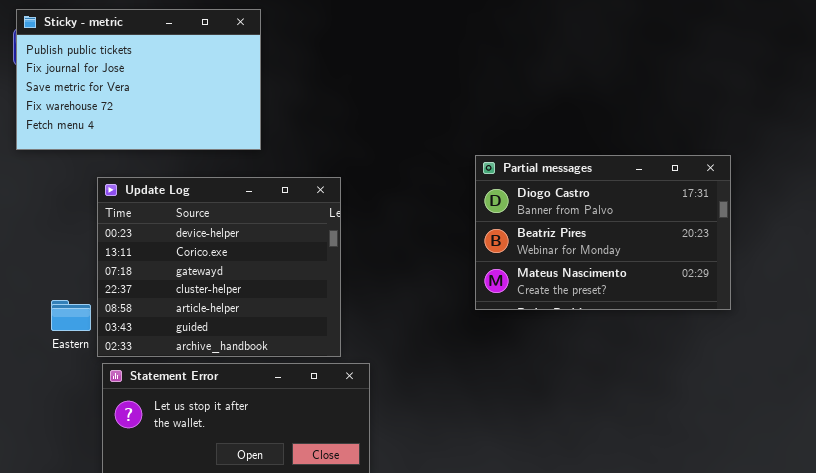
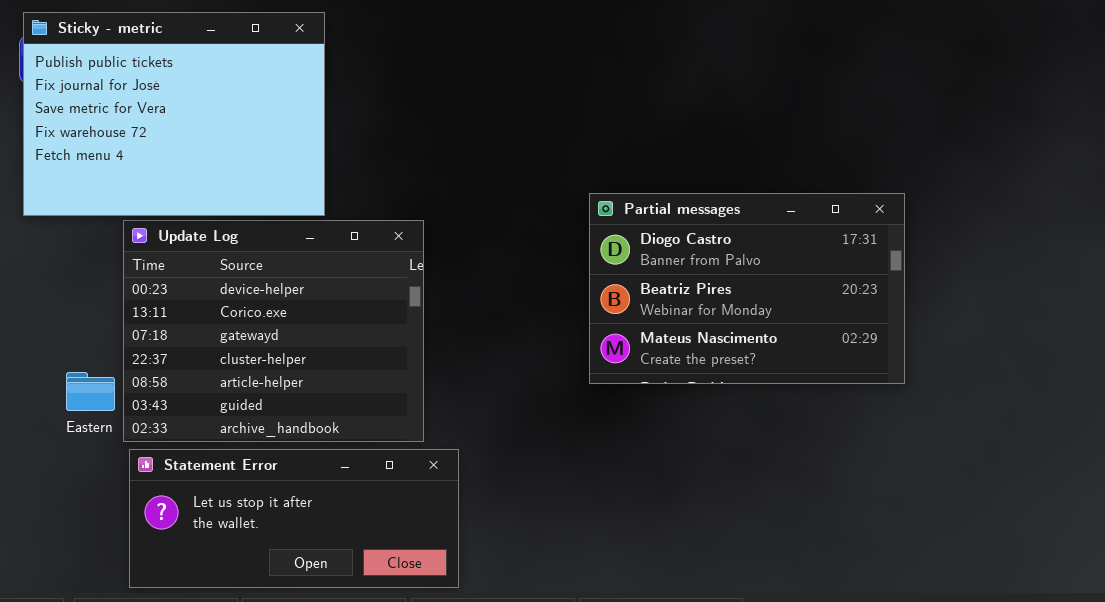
Sticky - metric: [16,9,261,150] -> [23,12,325,216], resized

